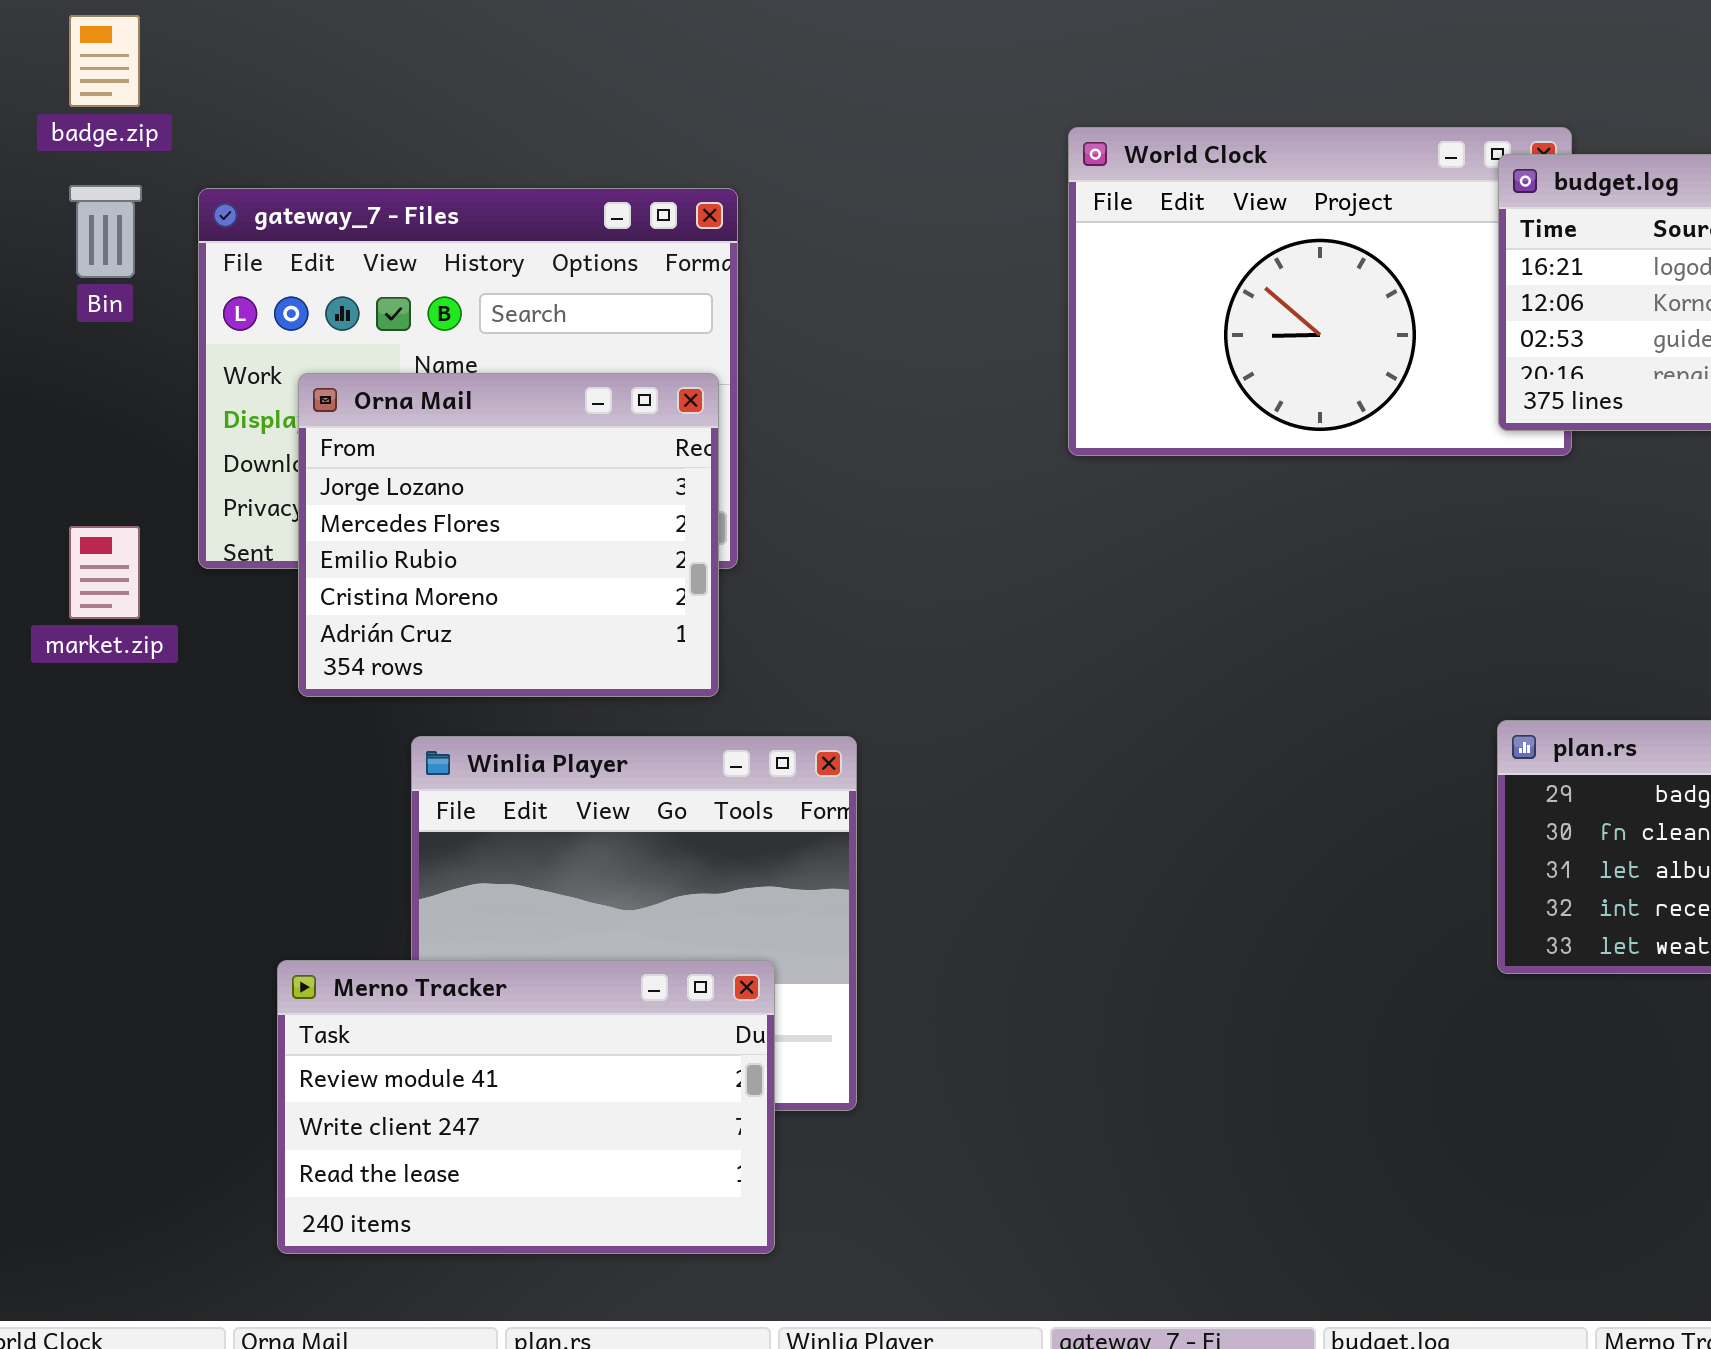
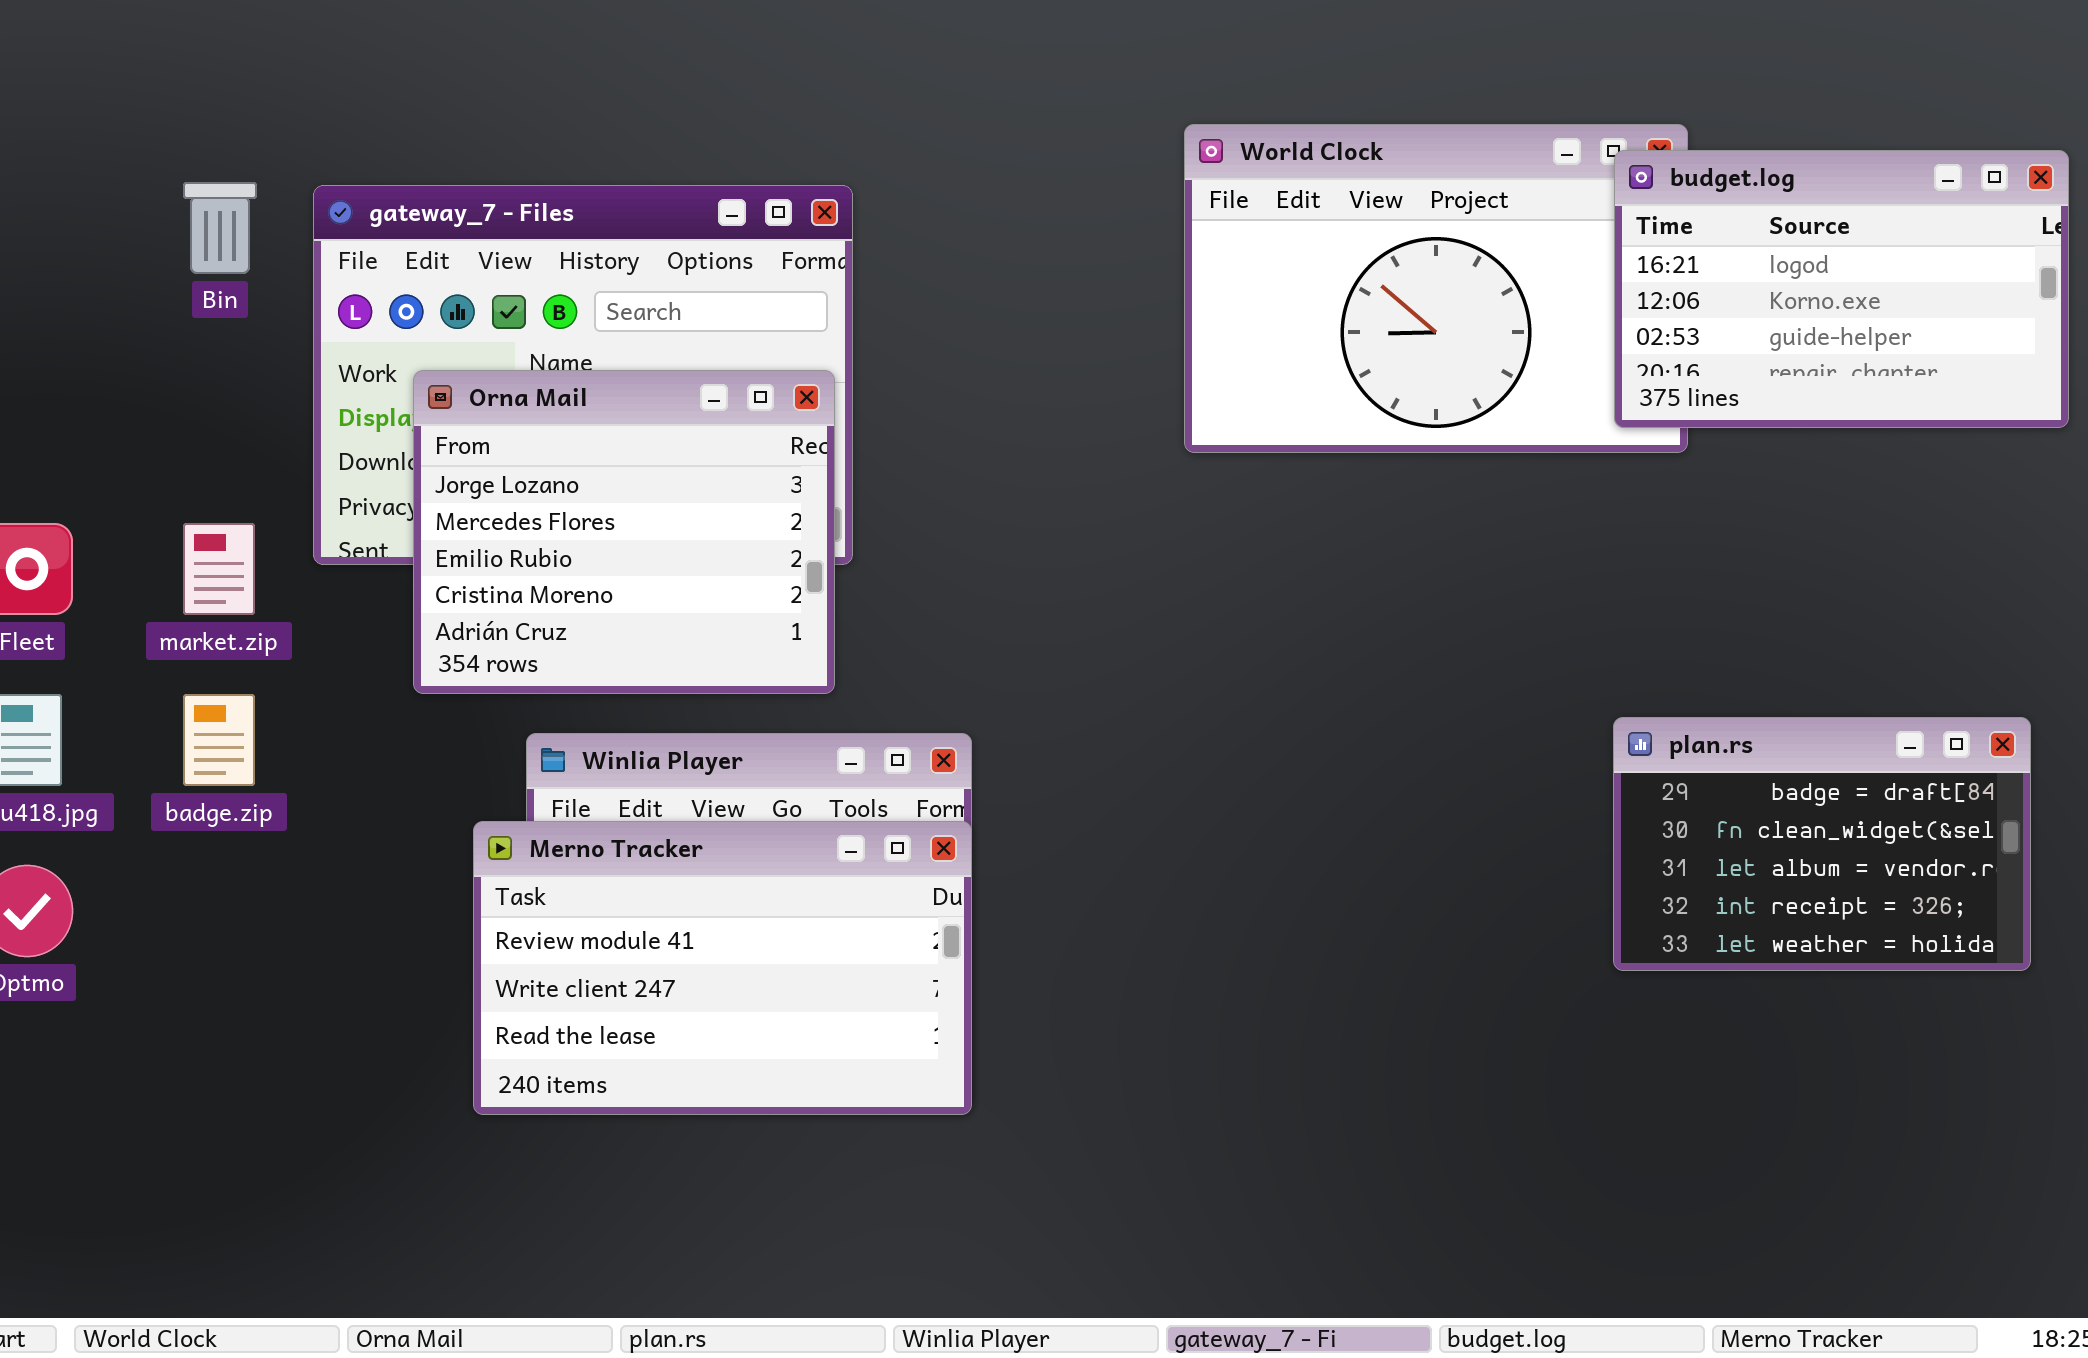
badge.zip: [69,15,140,107] -> [183,694,255,786], moved
Merno Tracker: [277,960,775,1254] -> [473,821,972,1115], moved

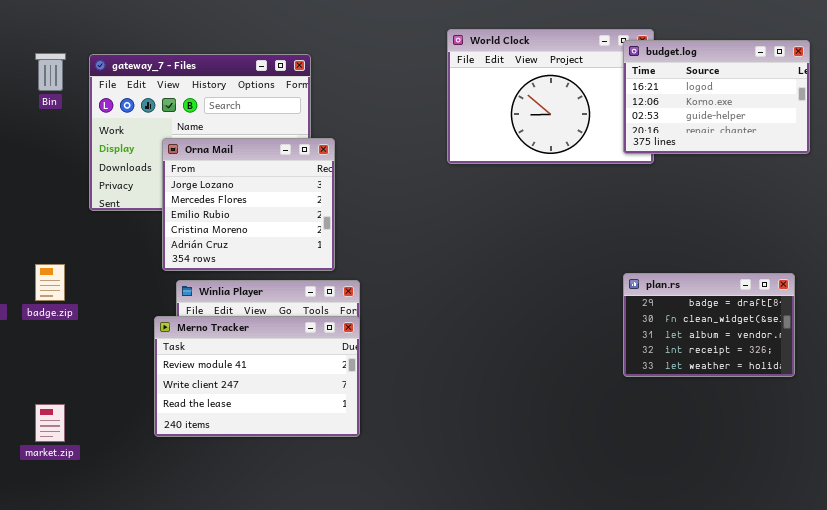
Orna Mail: [413,370,835,694] -> [162,138,335,271], moved
market.zip: [183,523,255,615] -> [35,404,65,442], moved

